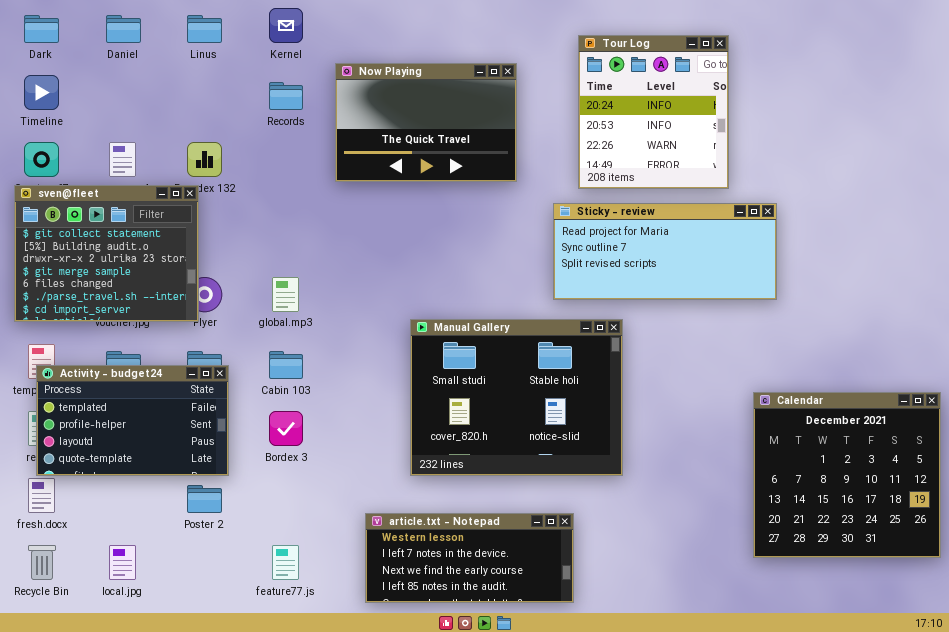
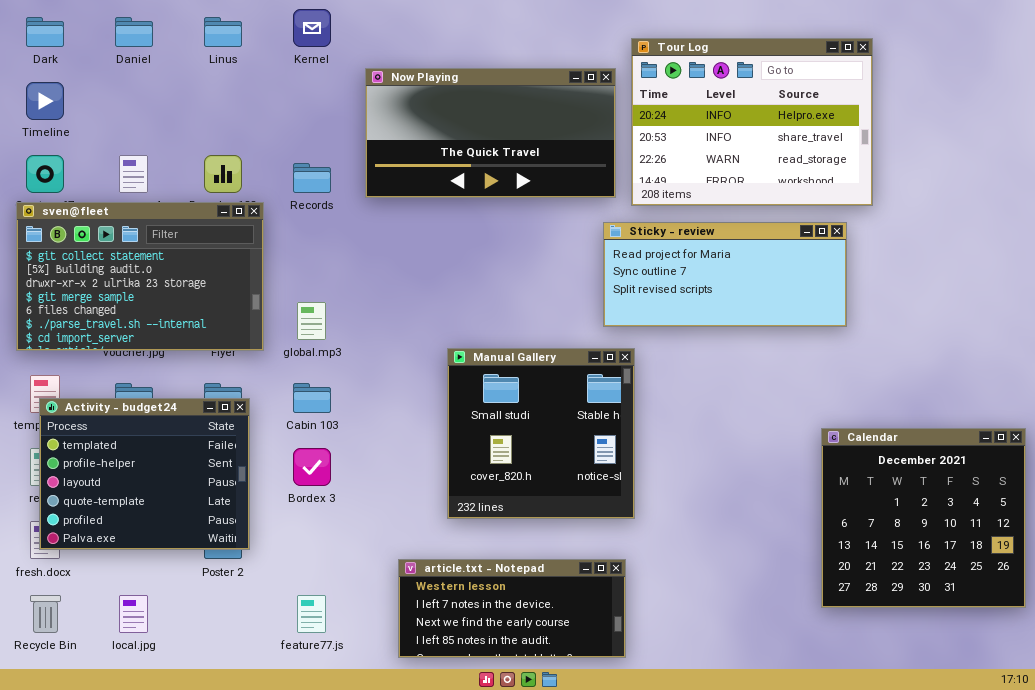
Tour Log: [578,35,729,189] -> [631,38,873,206], resized
Now Playing: [335,63,517,182] -> [365,68,616,198], resized
Records: [269,82,303,110] -> [293,163,331,193], moved
sven@fleet: [14,185,199,322] -> [16,202,264,351], resized
Manual Gallery: [410,319,623,476] -> [447,348,635,519], resized
Activity - budget24: [36,365,229,476] -> [39,398,250,550], resized

